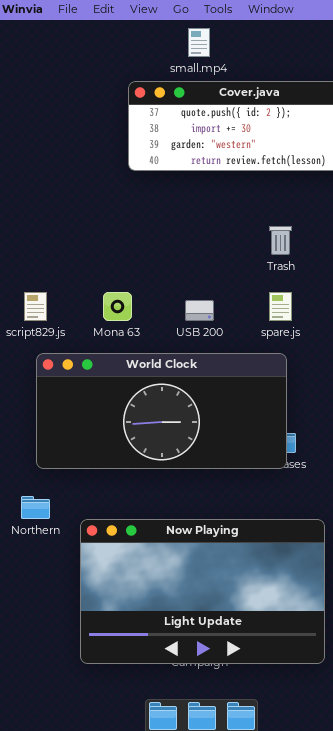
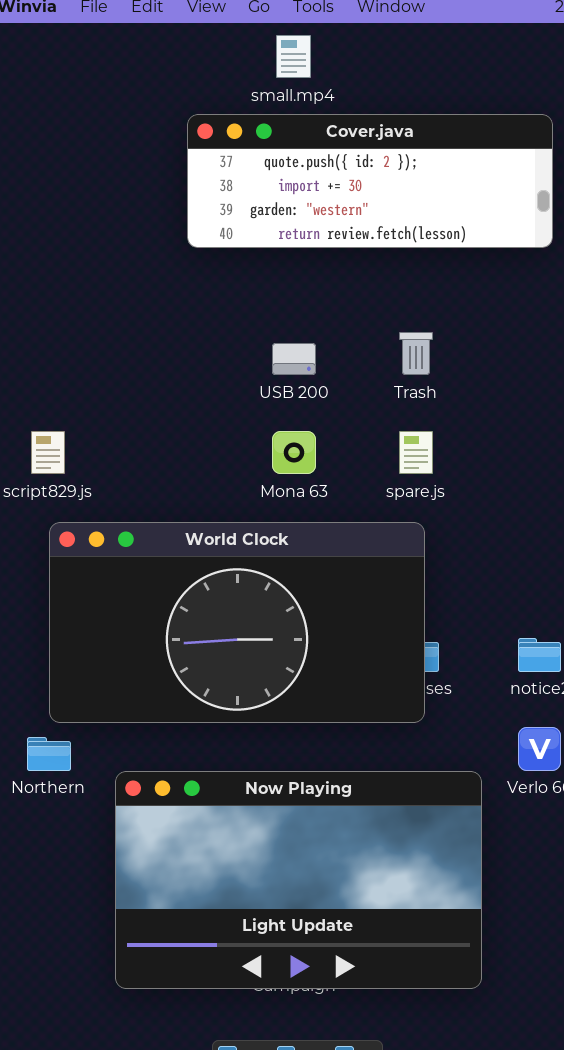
Mona 63: [103,292,132,321] -> [272,431,316,474], moved
USB 200: [185,300,214,321] -> [272,343,316,375], moved
World Clock: [36,353,287,469] -> [49,522,425,723], resized

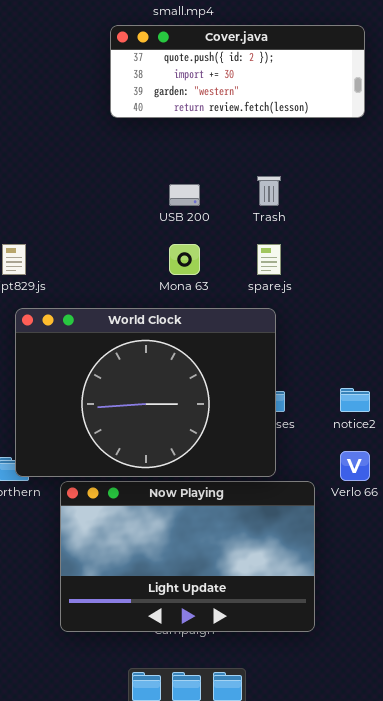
World Clock: [49,522,425,723] -> [15,308,276,477], resized

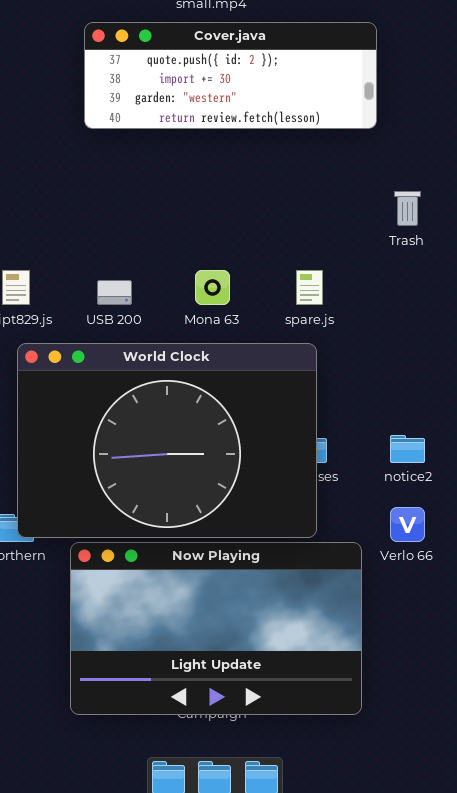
Cover.java: [110,25,365,118] -> [84,22,377,129], moved
Trash: [257,176,281,206] -> [394,191,421,226], moved
USB 200: [169,184,200,206] -> [97,280,132,305], moved

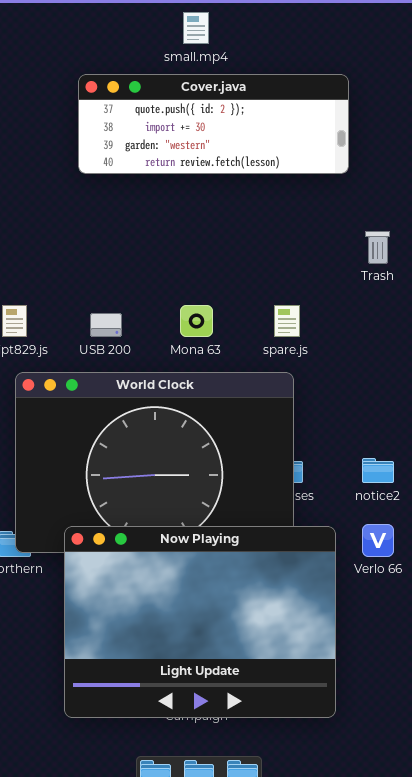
Now Playing: [70,542,362,715] -> [64,526,336,718], resized

